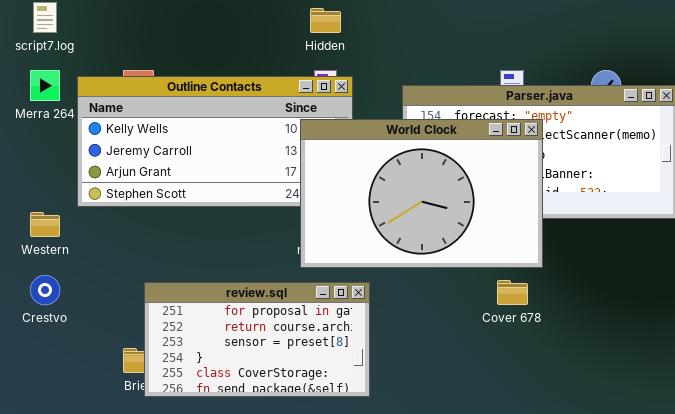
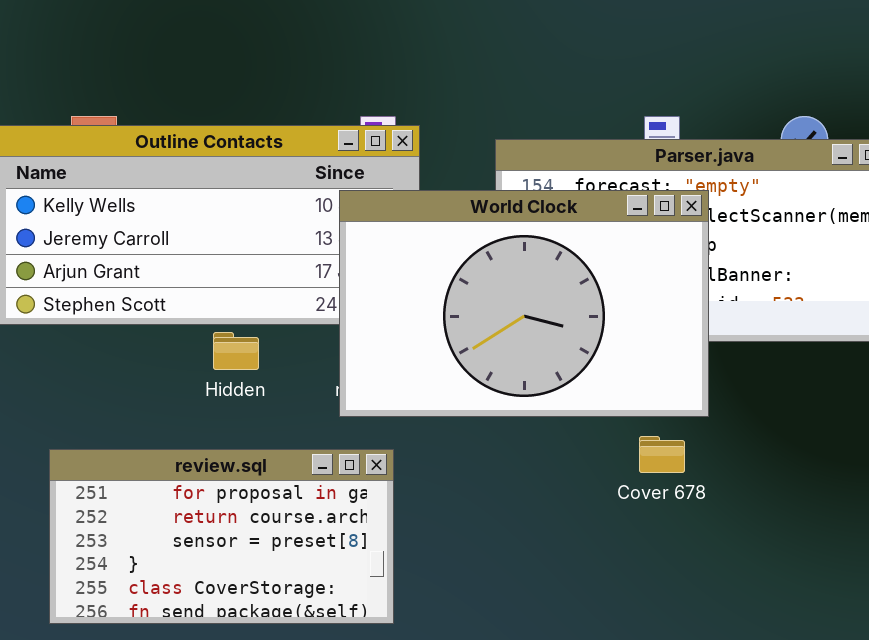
Hidden: [310,8,341,33] -> [213,332,259,370], moved
review.sql: [144,282,370,397] -> [49,449,394,624], moved

